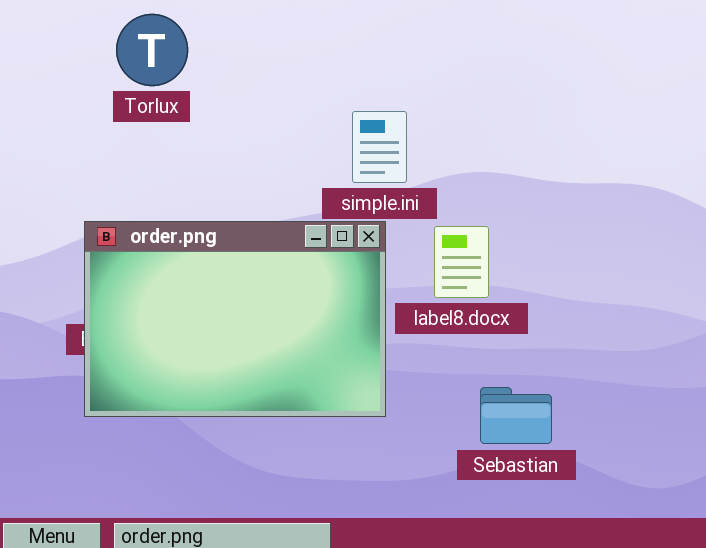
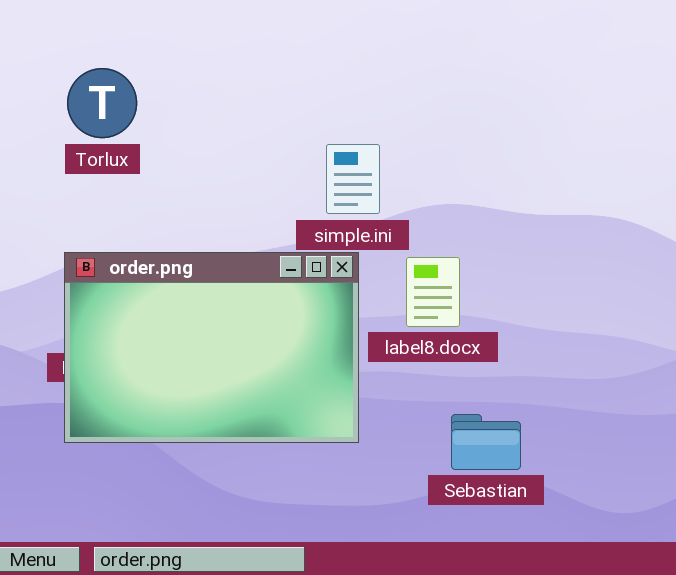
Torlux: [116,14,188,86] -> [67,68,137,138], moved

